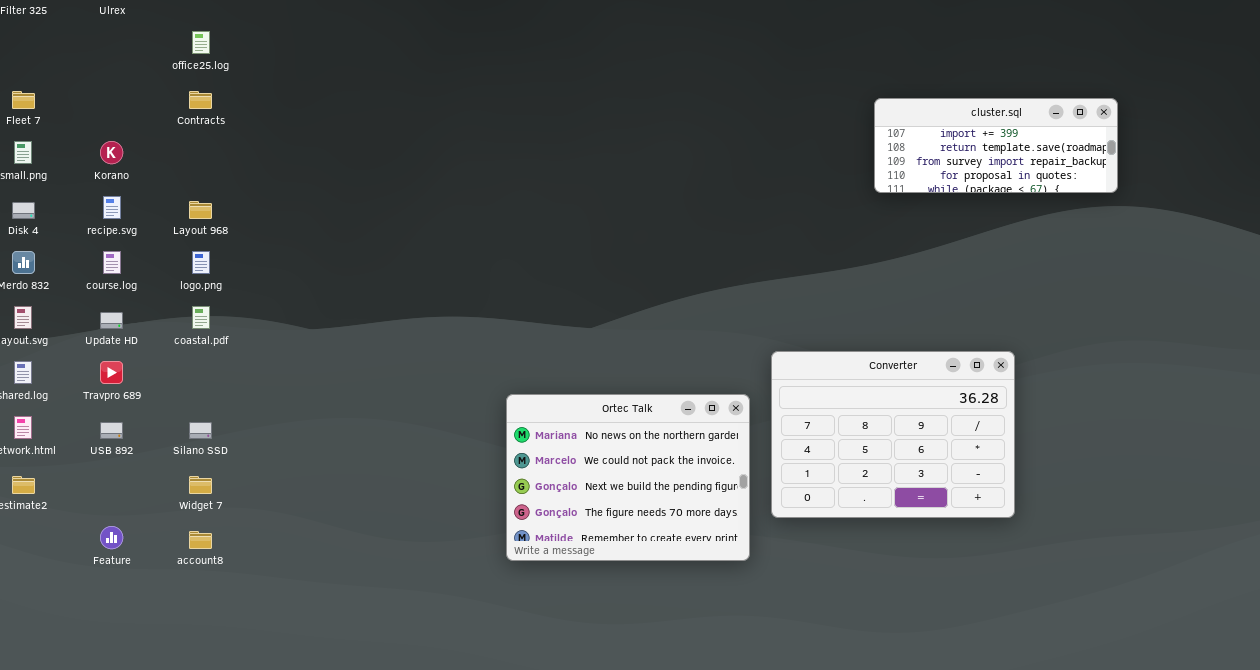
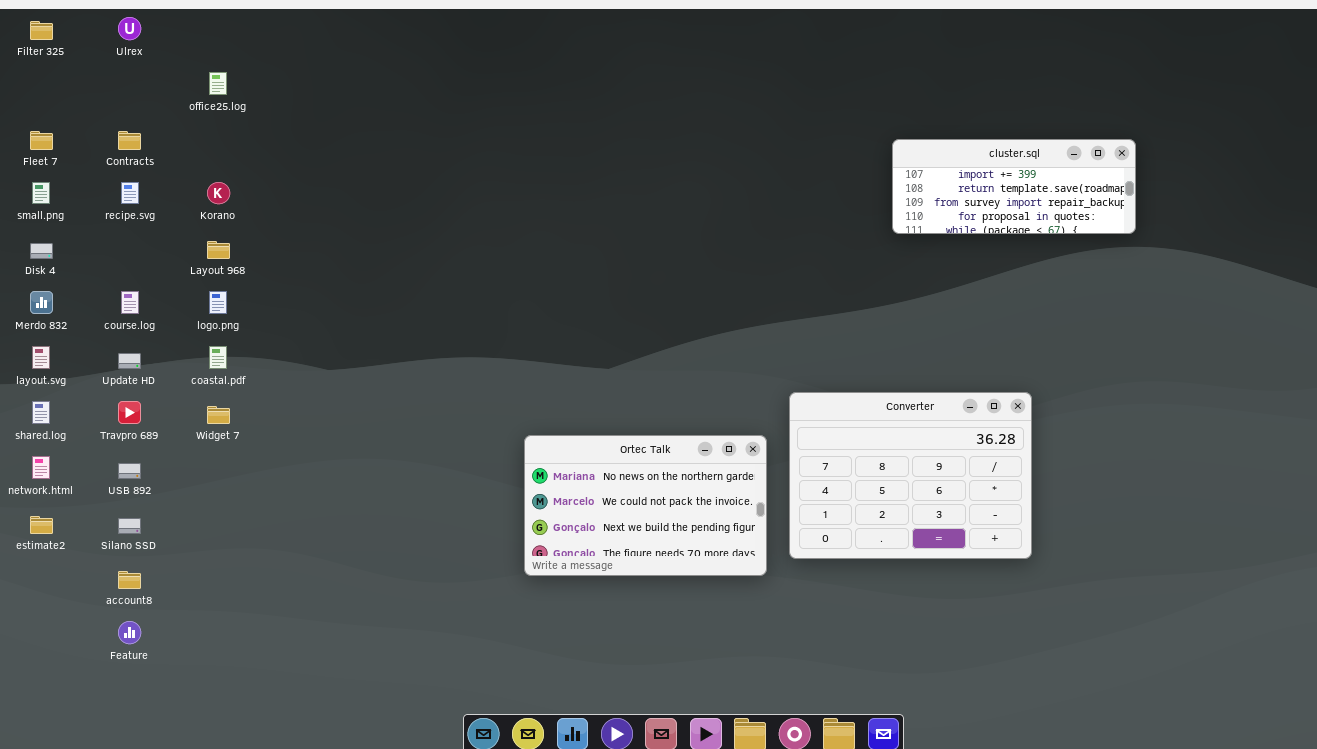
Contracts: [189,91,212,109] -> [118,131,141,150], moved
Korano: [100,141,123,164] -> [207,182,230,204], moved
recipe.svg: [103,196,121,219] -> [121,182,139,204], moved
Ortec Talk: [506,394,750,561] -> [524,435,767,576], resized
Silano SSD: [189,422,212,439] -> [118,518,141,534], moved
Widget 7: [189,476,212,494] -> [207,406,230,424], moved
Feature: [100,526,123,549] -> [118,621,141,644], moved
account8: [189,531,212,549] -> [118,571,141,589], moved

